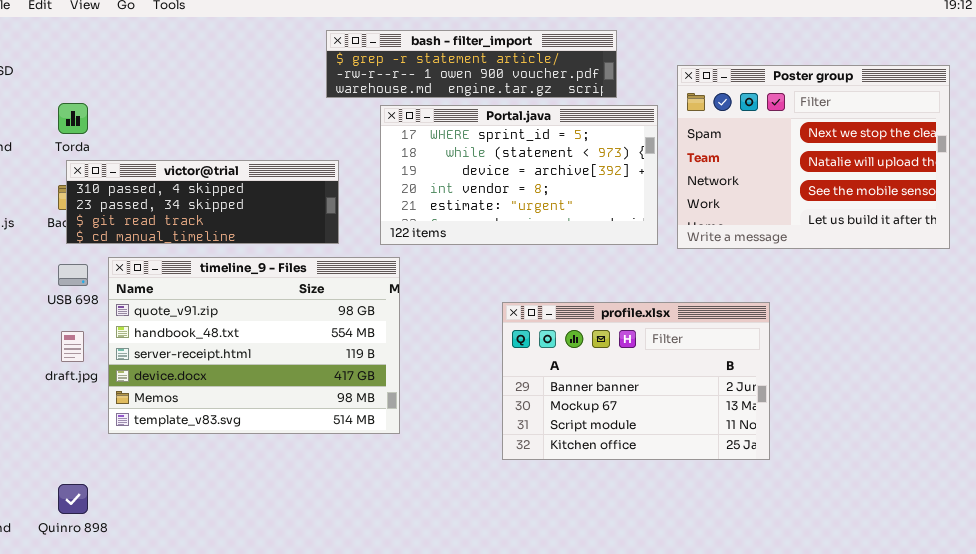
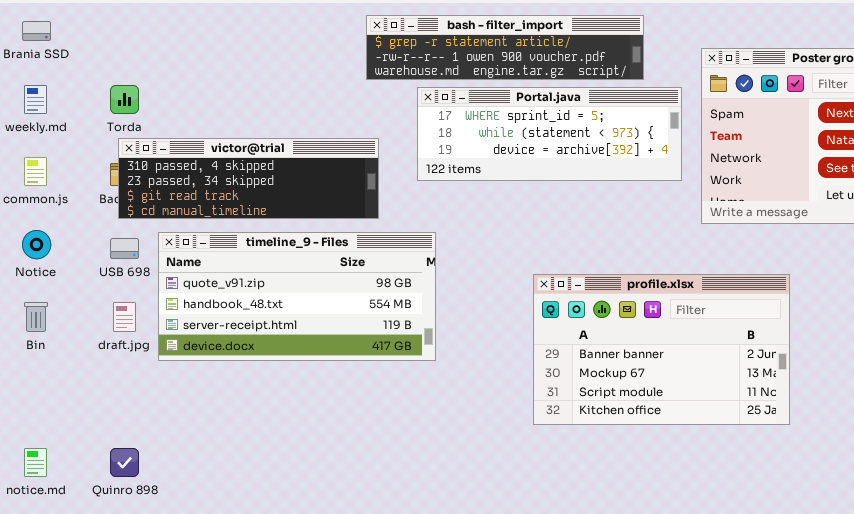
Portal.java: [380,105,658,245] -> [417,87,682,181], resized
timeline_9 - Files: [108,257,400,434] -> [158,232,436,361], resized

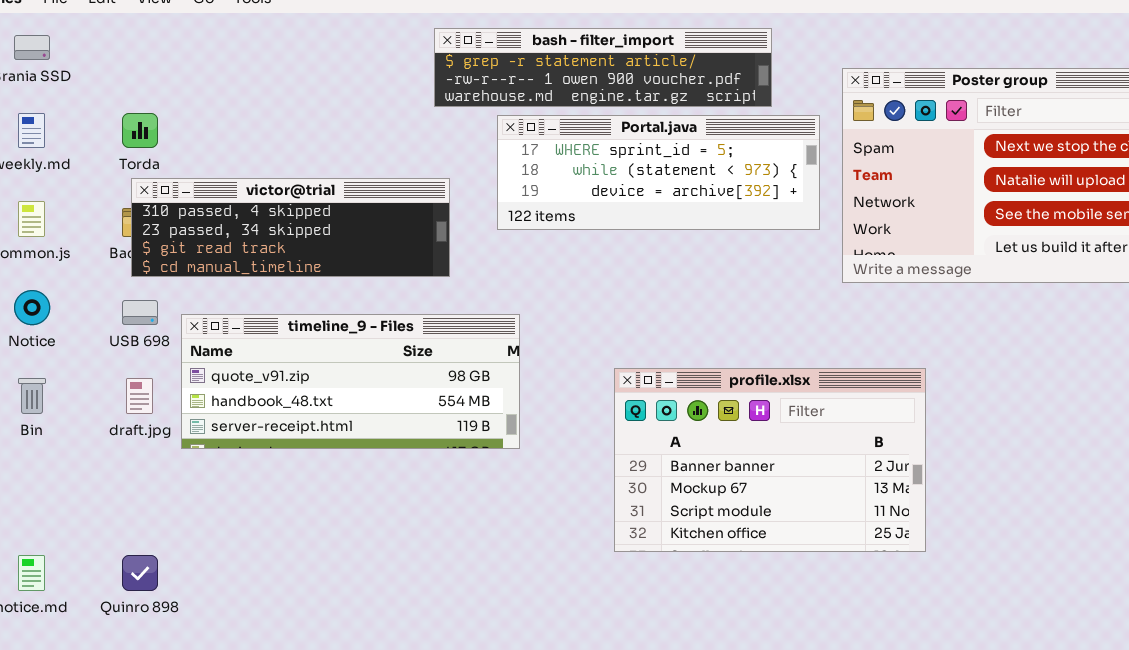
timeline_9 - Files: [158,232,436,361] -> [181,314,520,449], resized
profile.xlsx: [533,274,790,425] -> [614,368,926,552], moved

